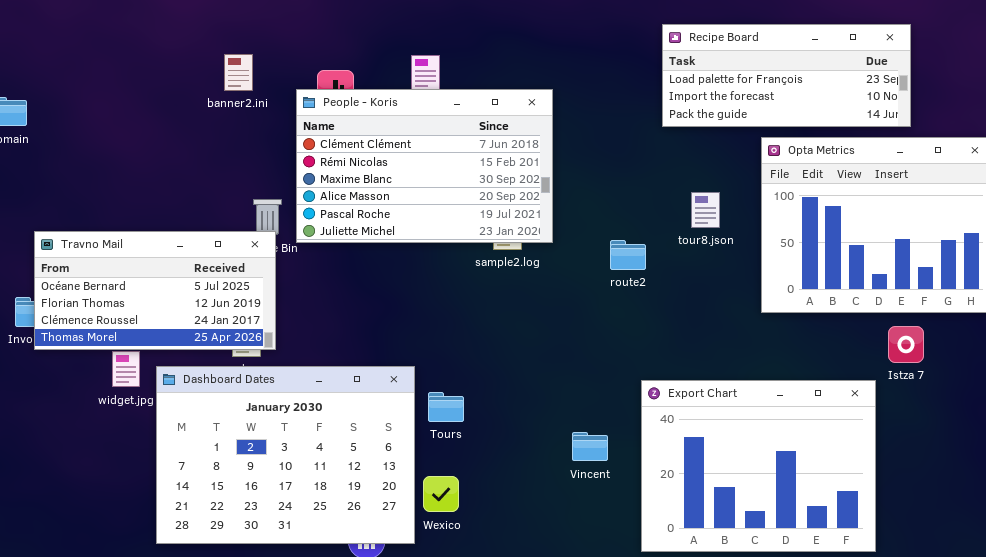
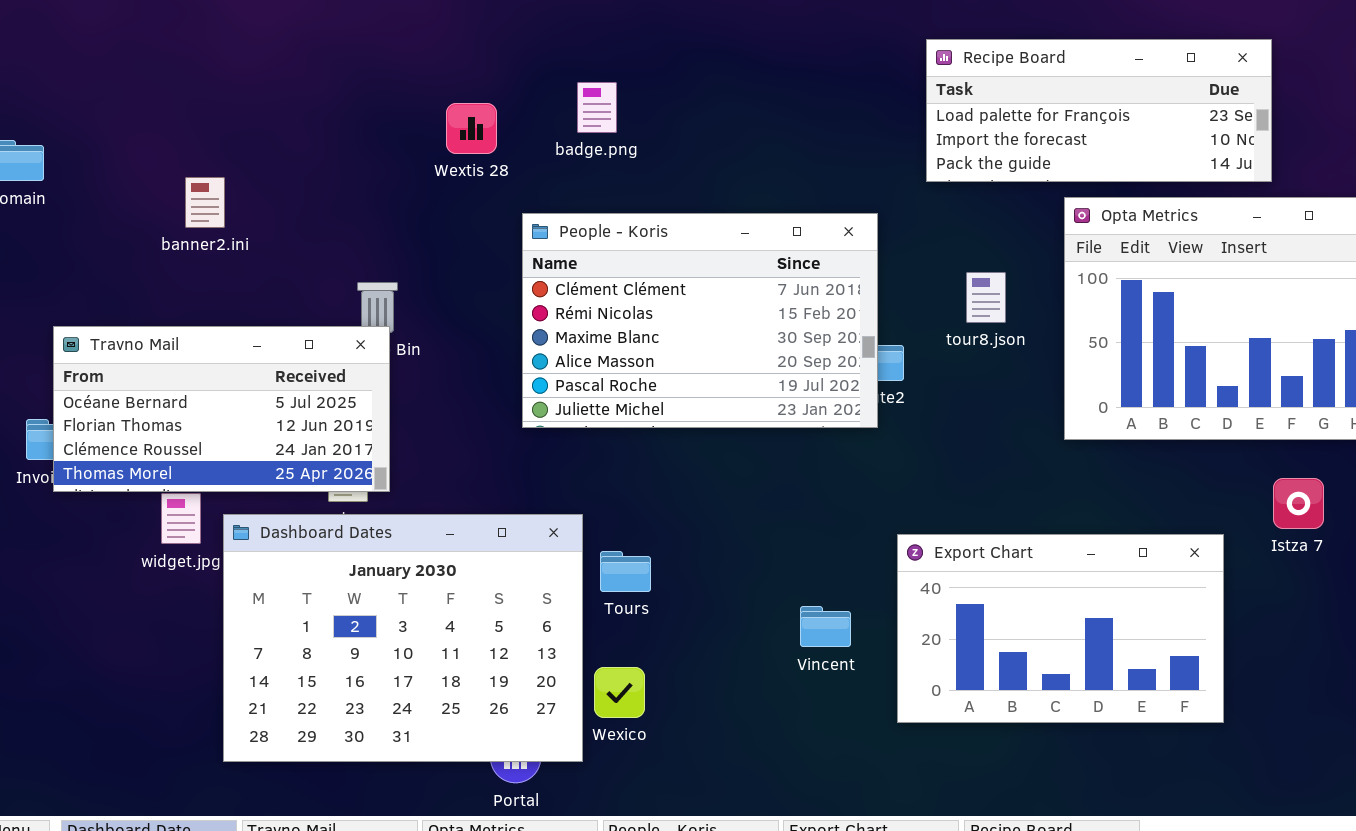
banner2.ini: [224,54,253,91] -> [185,177,225,228], moved
People - Koris: [296,89,553,243] -> [522,213,878,428], moved
Istza 7: [888,326,924,363] -> [1273,478,1324,529], moved
Export Chart: [641,380,876,552] -> [897,534,1224,723], resized

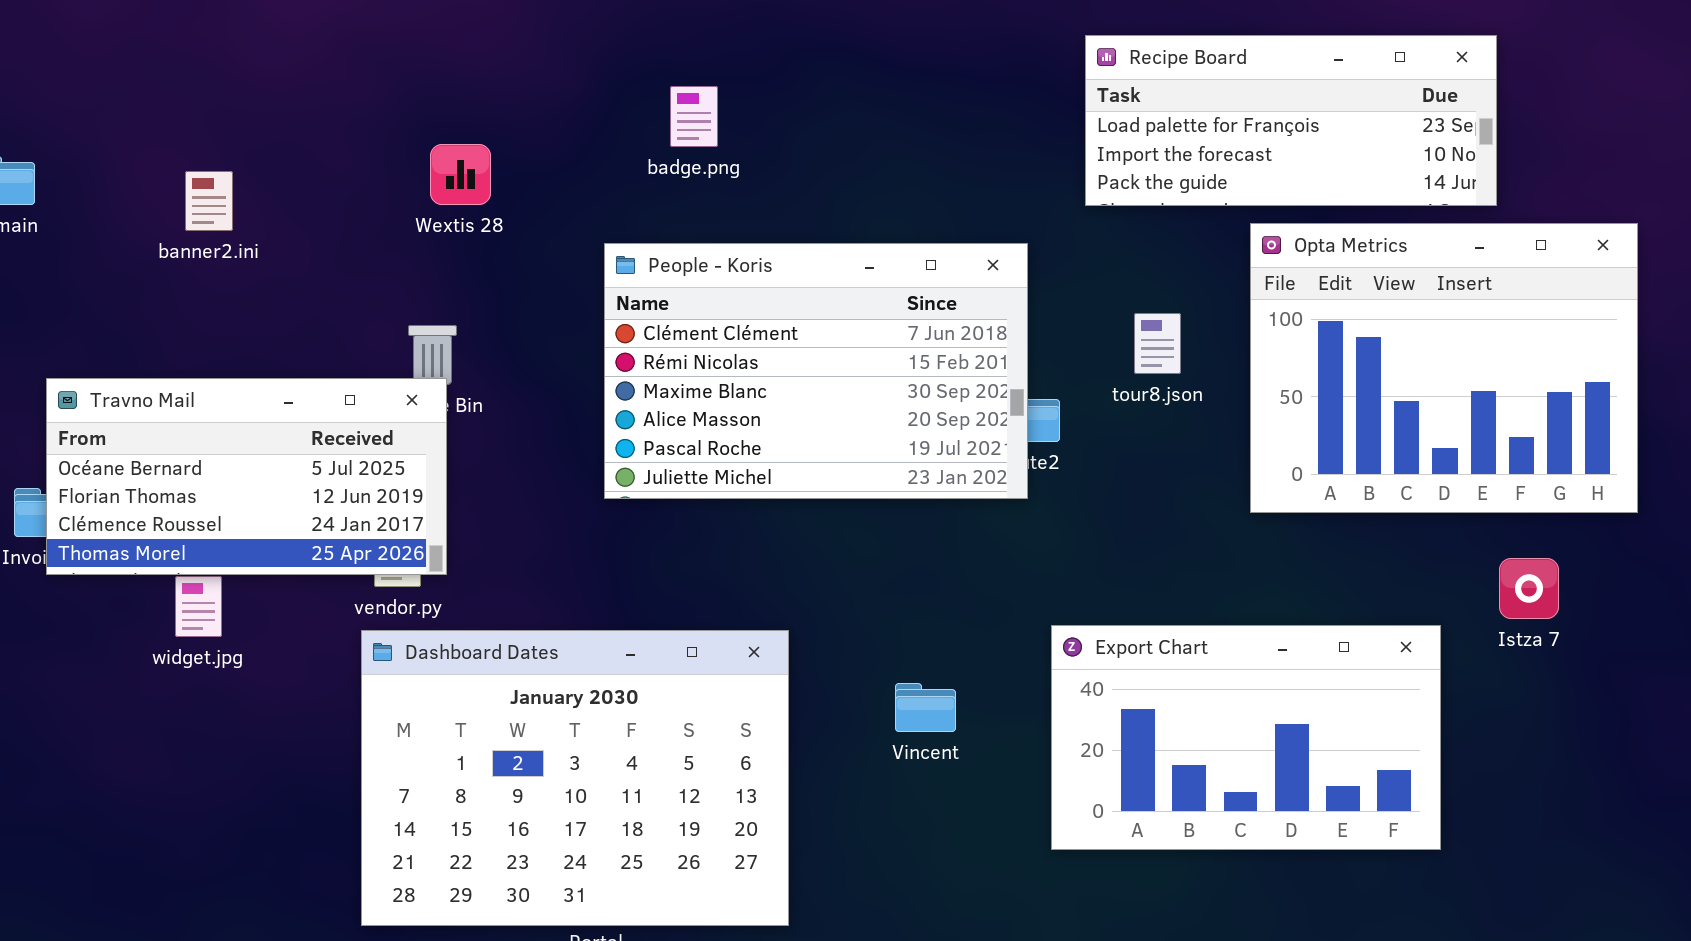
Wextis 28: [446,103,497,154] -> [430,144,491,205], moved
banner2.ini: [185,177,225,228] -> [185,171,233,231], moved
Dashboard Dates: [223,514,583,762] -> [361,630,789,926], moved
Vincent: [800,606,851,647] -> [895,683,956,732], moved

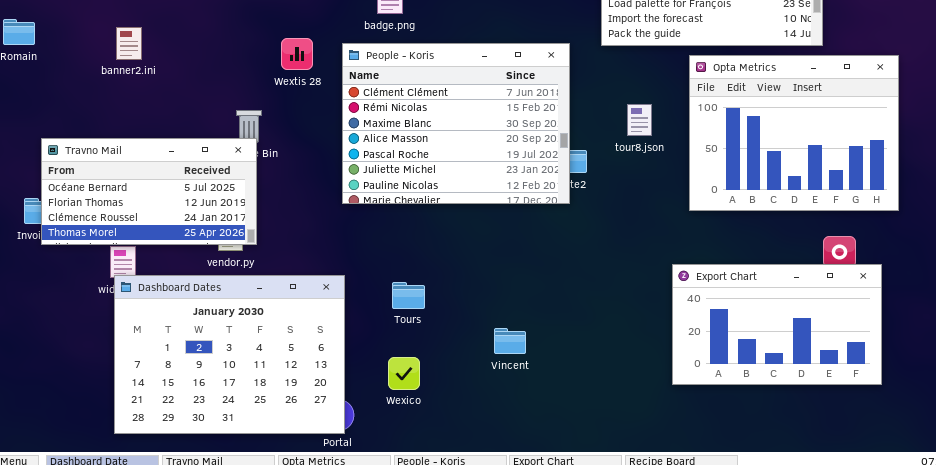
Wextis 28: [430,144,491,205] -> [281,38,313,70], moved
People - Koris: [604,243,1028,499] -> [342,43,570,204], resized
Export Chart: [1051,625,1441,850] -> [672,264,882,385], moved
Dashboard Dates: [361,630,789,926] -> [114,275,345,434], moved
Vincent: [895,683,956,732] -> [494,328,526,354], moved

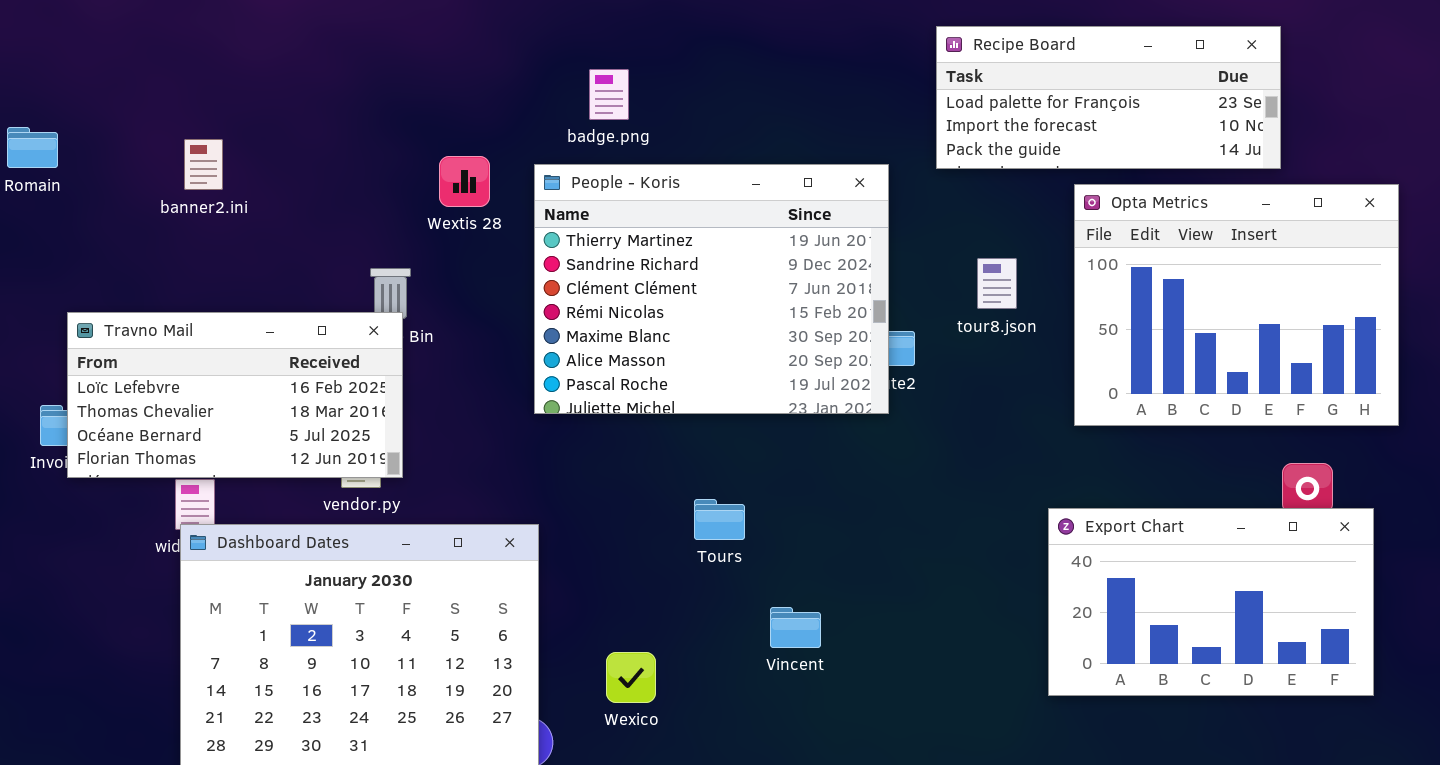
People - Koris: [342,43,570,204] -> [534,164,889,414], scrolled up 2 rows
Travno Mail: [41,138,257,245] -> [67,312,403,478], scrolled up 2 rows
Tours: [392,282,425,309] -> [694,499,745,540], moved

